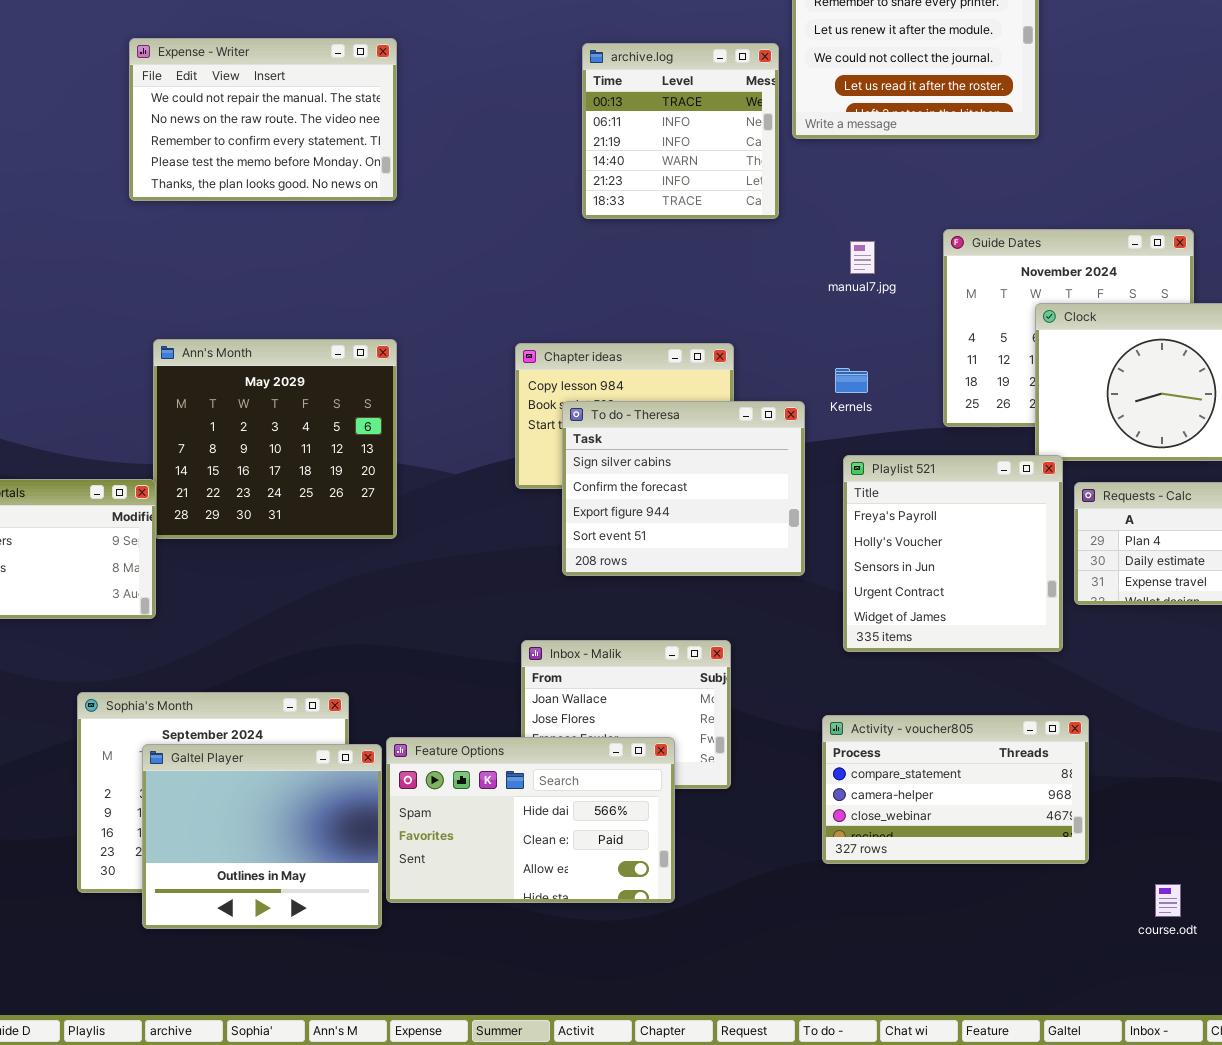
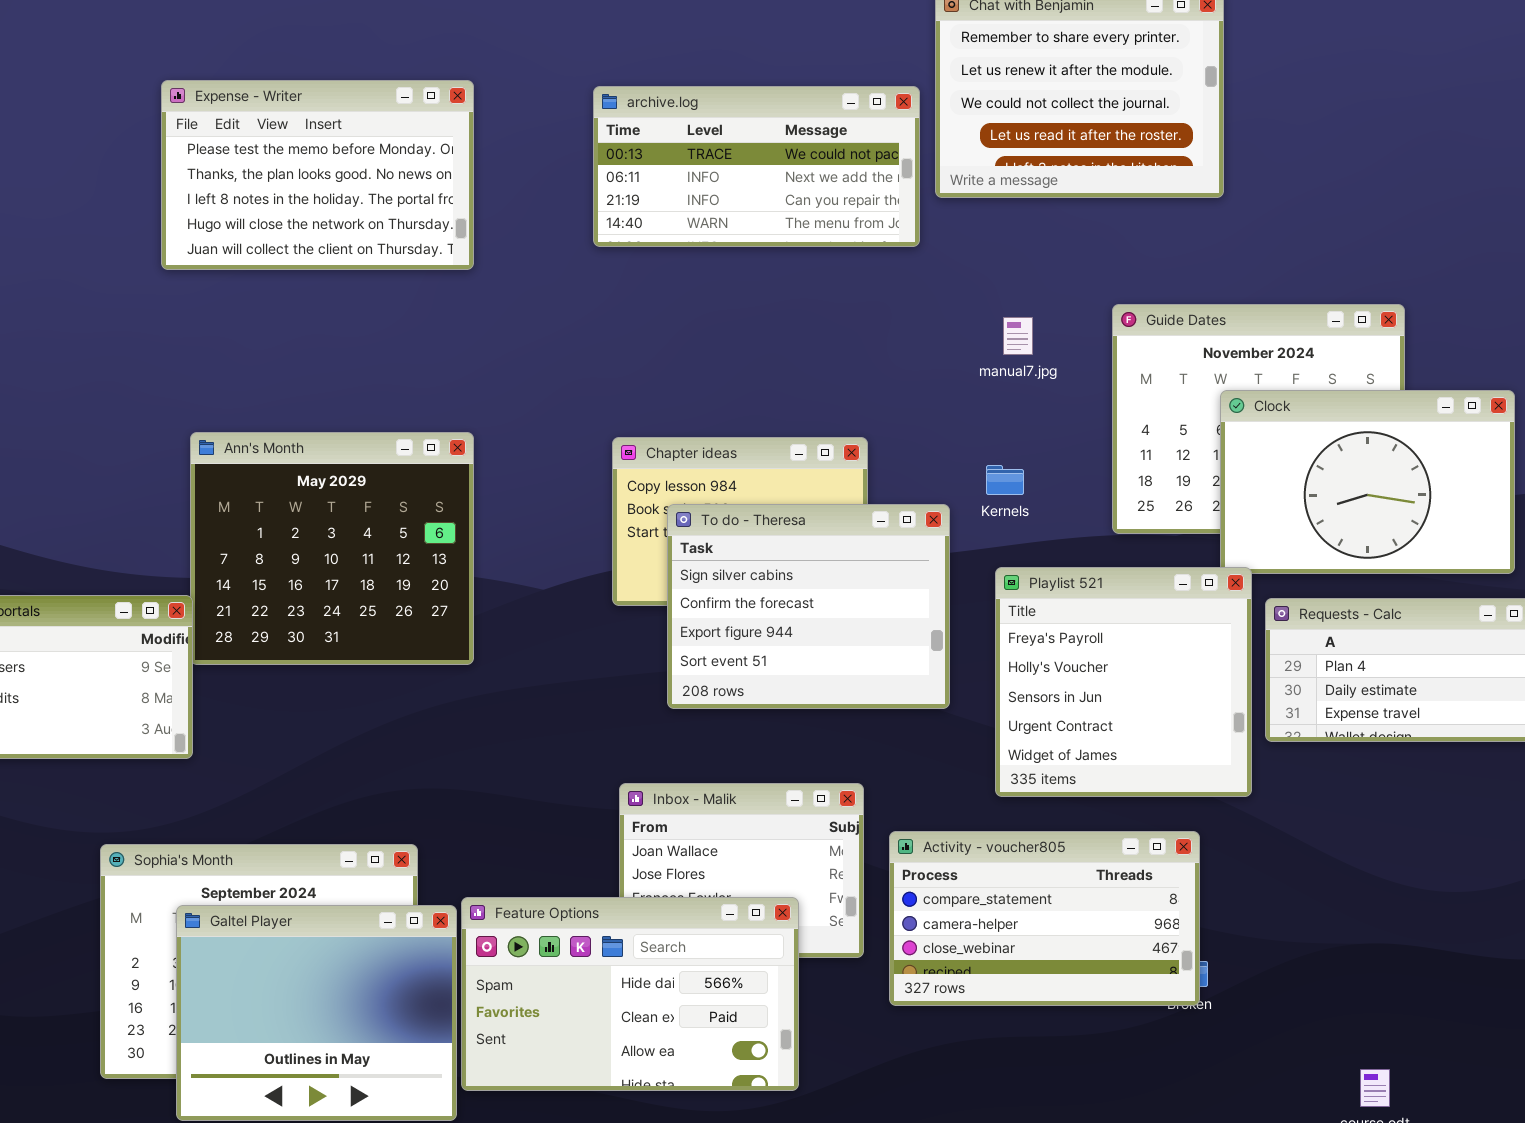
Expense - Writer: [129,38,397,201] -> [161,80,474,270], scrolled down 3 rows
archive.log: [582,43,779,219] -> [593,86,920,247], resized
Activity - voucher805: [822,715,1089,864] -> [889,831,1200,1006], moved

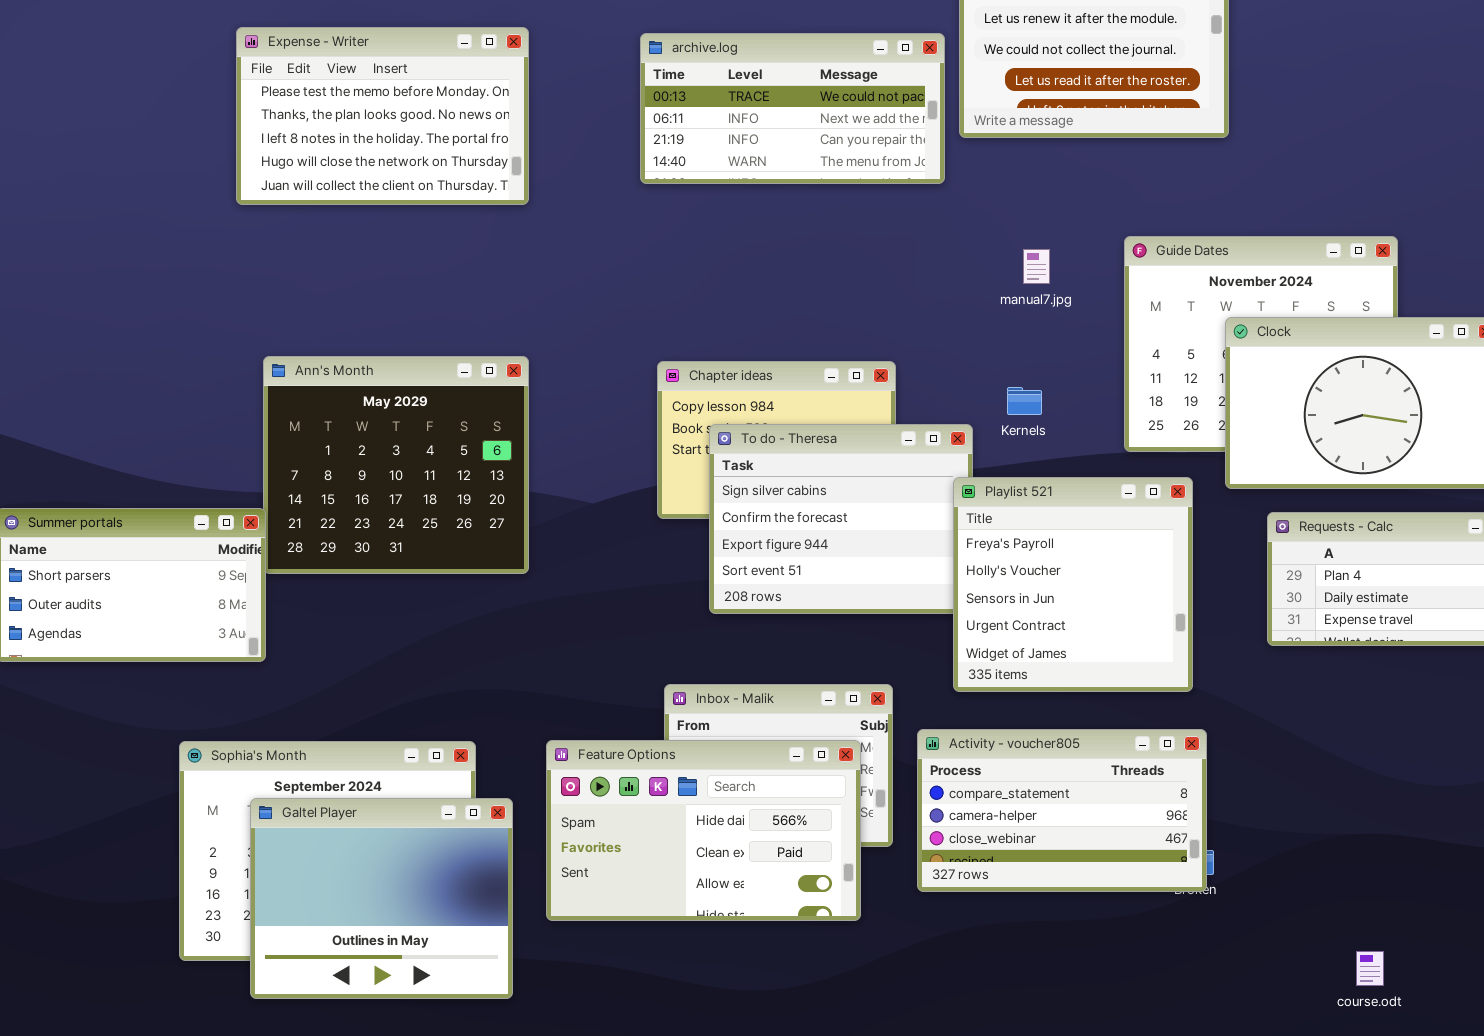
Playlist 521: [995,567,1252,797] -> [953,477,1193,692], moved
Feature Options: [461,897,799,1091] -> [546,740,861,921], moved

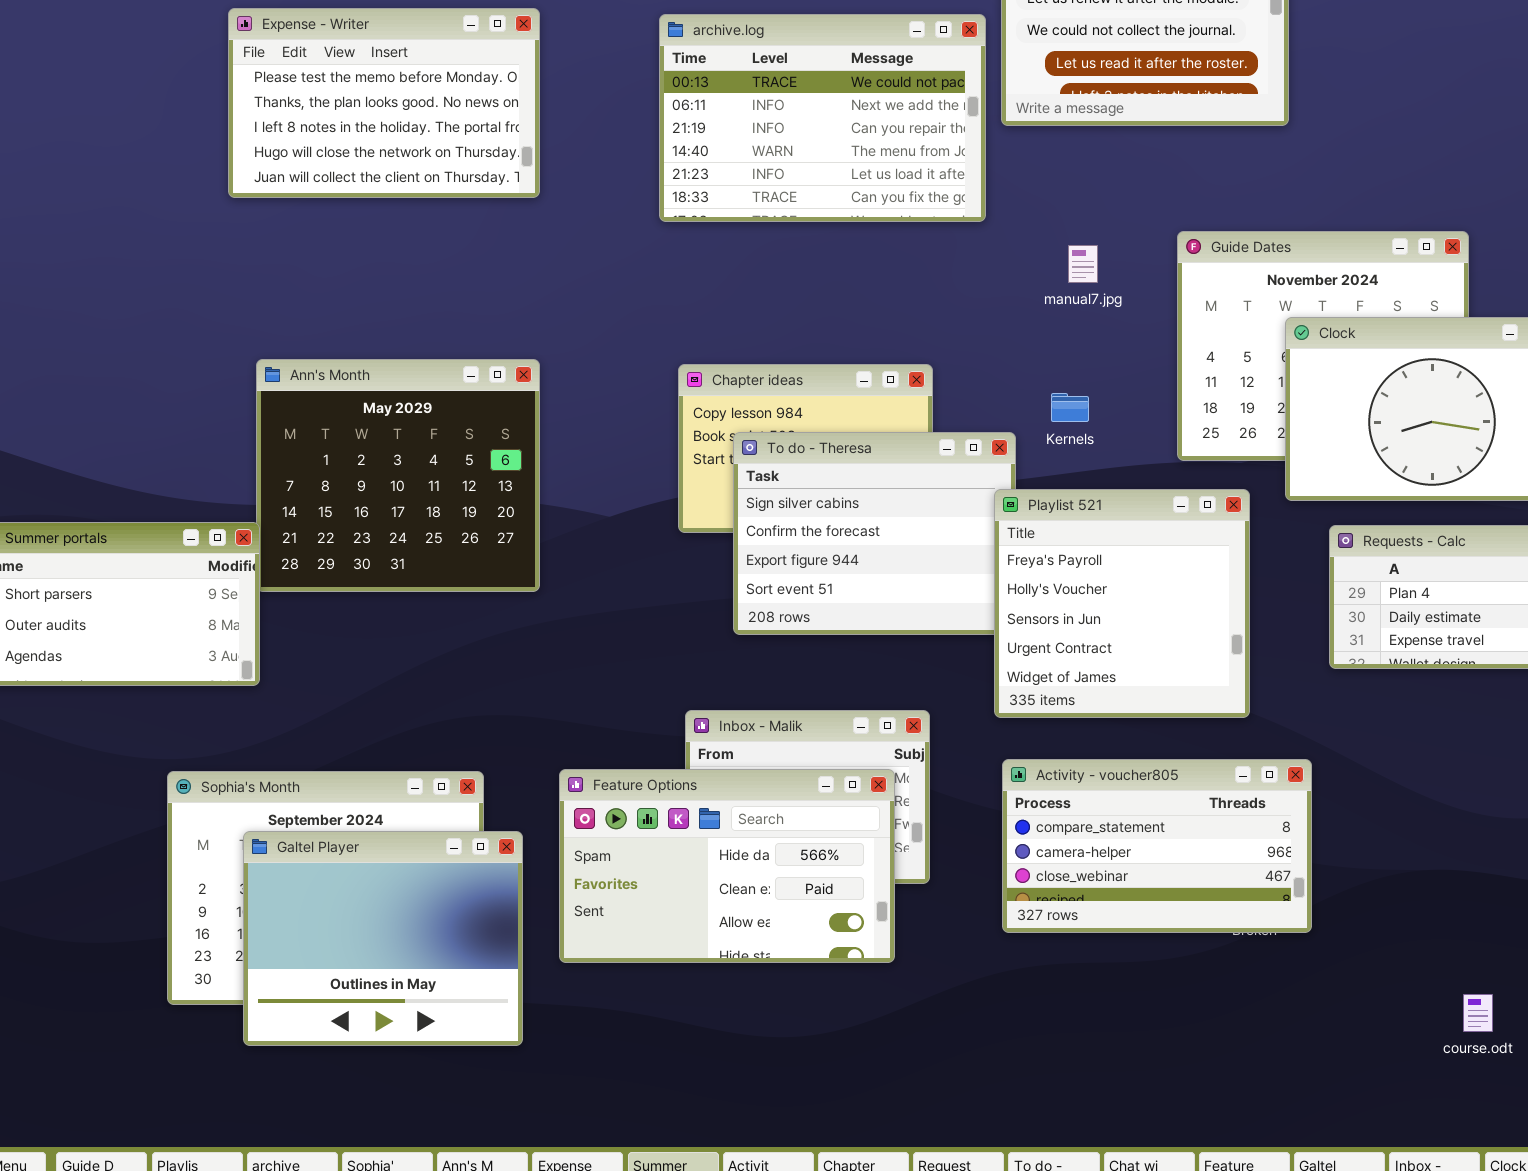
archive.log: [640,33,945,184] -> [659,14,986,222], resized
Activity - voucher805: [917,729,1207,892] -> [1002,759,1312,933], moved
course.odt: [1356,951,1384,986] -> [1463,994,1493,1032], moved

